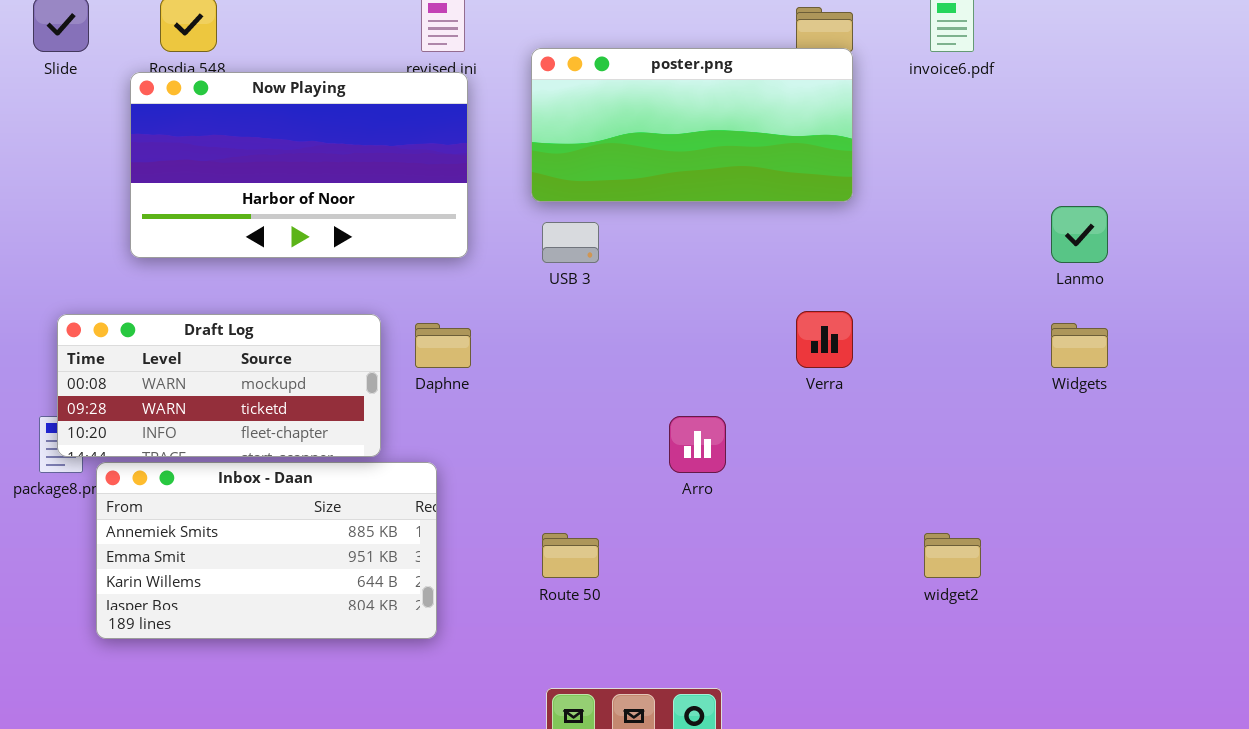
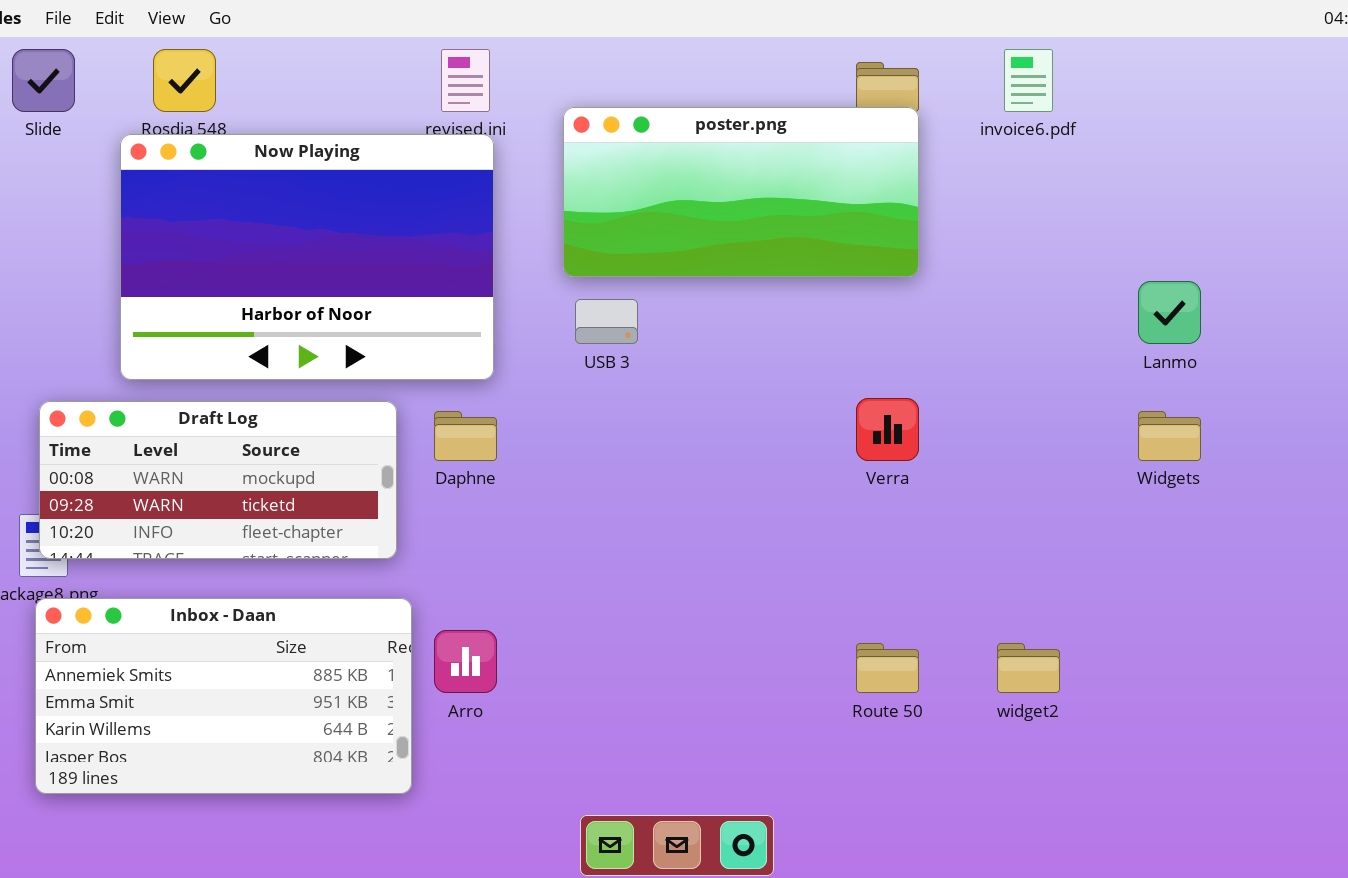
Now Playing: [130,72,468,258] -> [120,134,494,380], resized
Arro: [669,416,726,473] -> [434,630,497,693], moved
Inbox - Daan: [96,462,437,639] -> [35,598,412,794], moved
Route 50: [542,533,599,578] -> [856,643,919,693], moved

